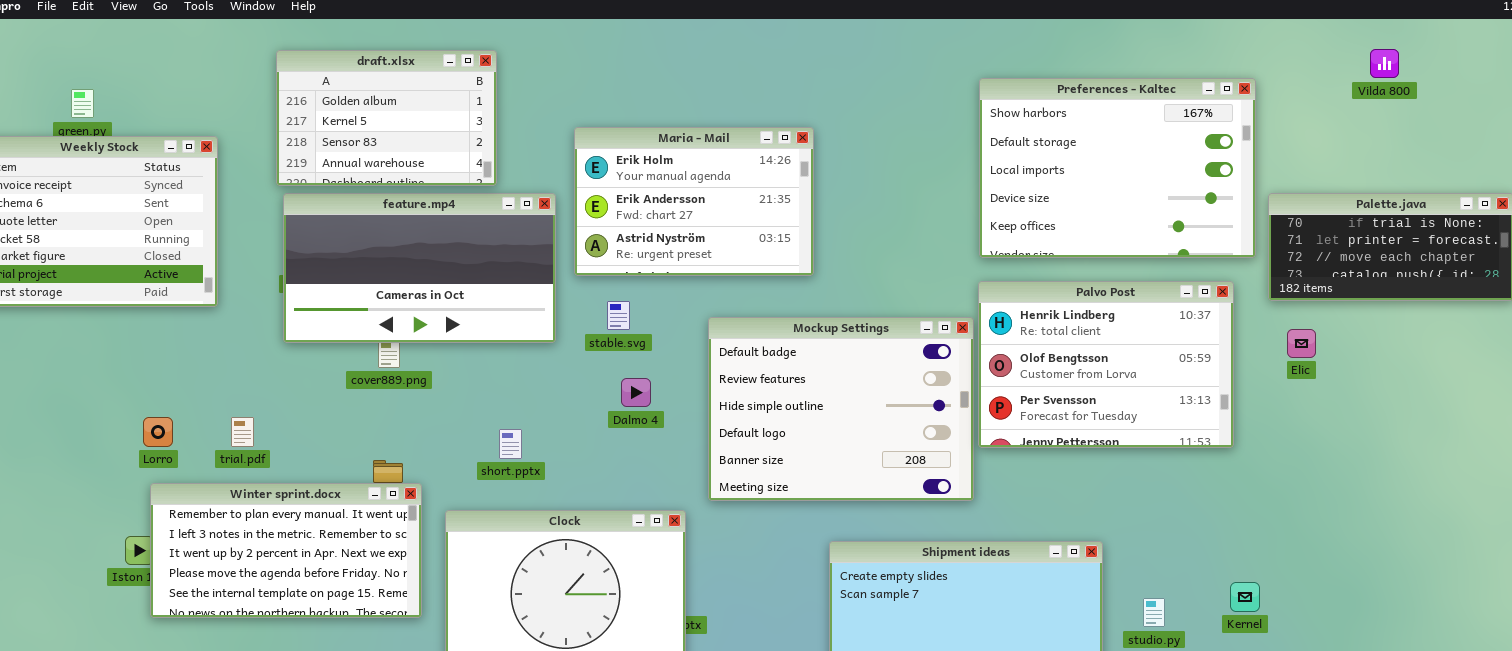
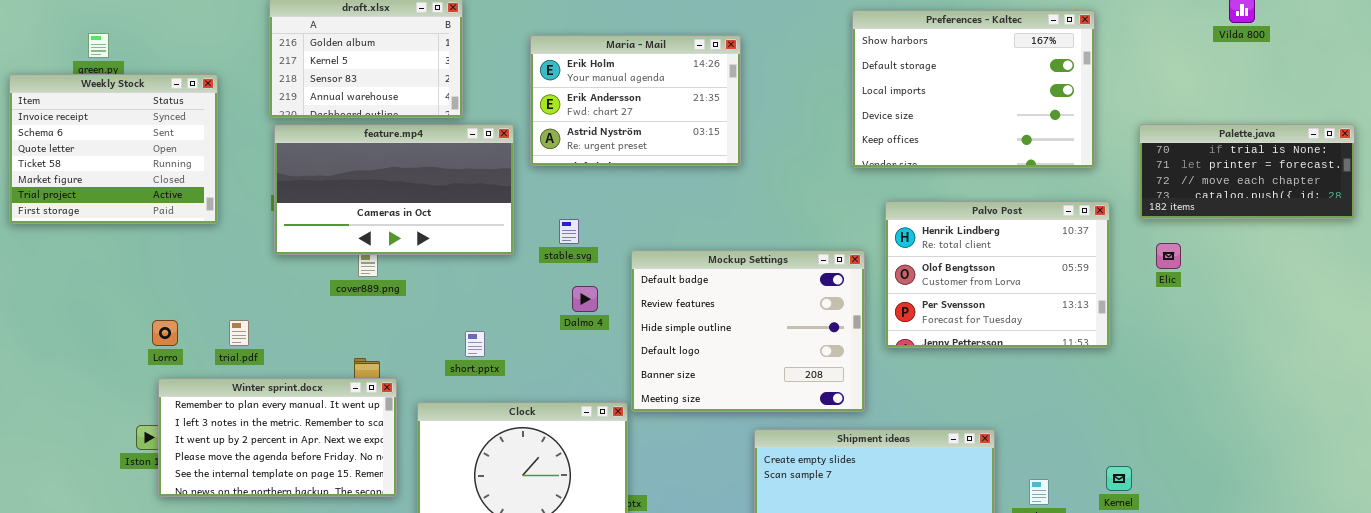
Preferences - Kaltec: [979,78,1256,258] -> [852,10,1095,168], moved
Maria - Mail: [574,127,814,276] -> [530,35,741,166], moved
Mockup Settings: [708,317,974,501] -> [631,250,865,412], moved

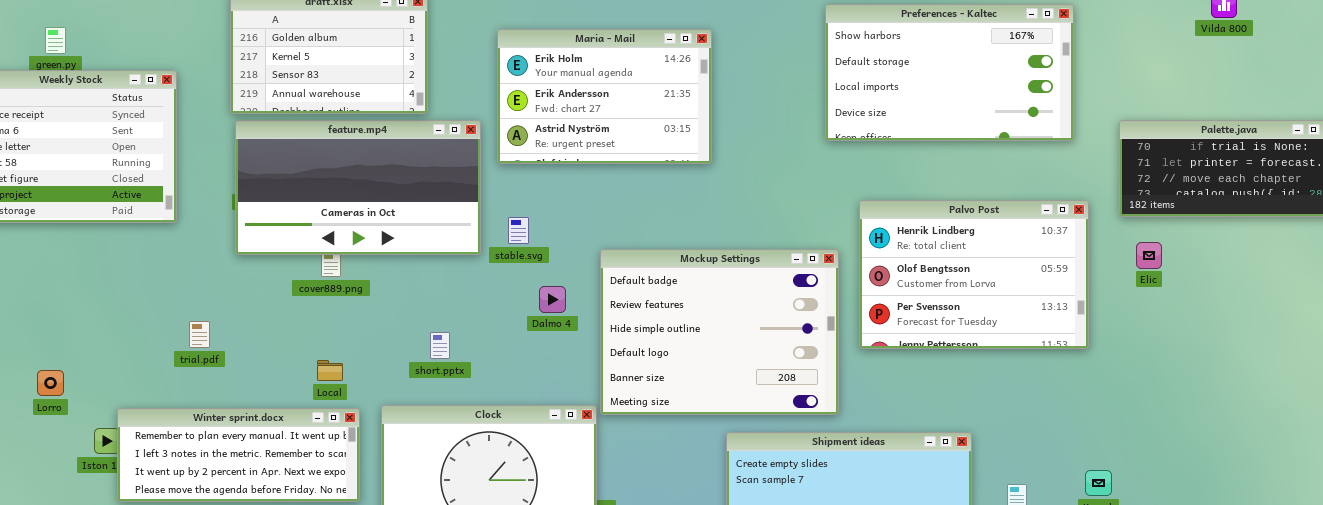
Preferences - Kaltec: [852,10,1095,168] -> [825,4,1074,141], resized
stable.svg: [559,219,579,244] -> [508,217,529,244], moved
Lorro: [152,320,178,346] -> [37,370,64,396], moved
Winter sprint.docx: [158,378,397,497] -> [117,408,360,502], resized

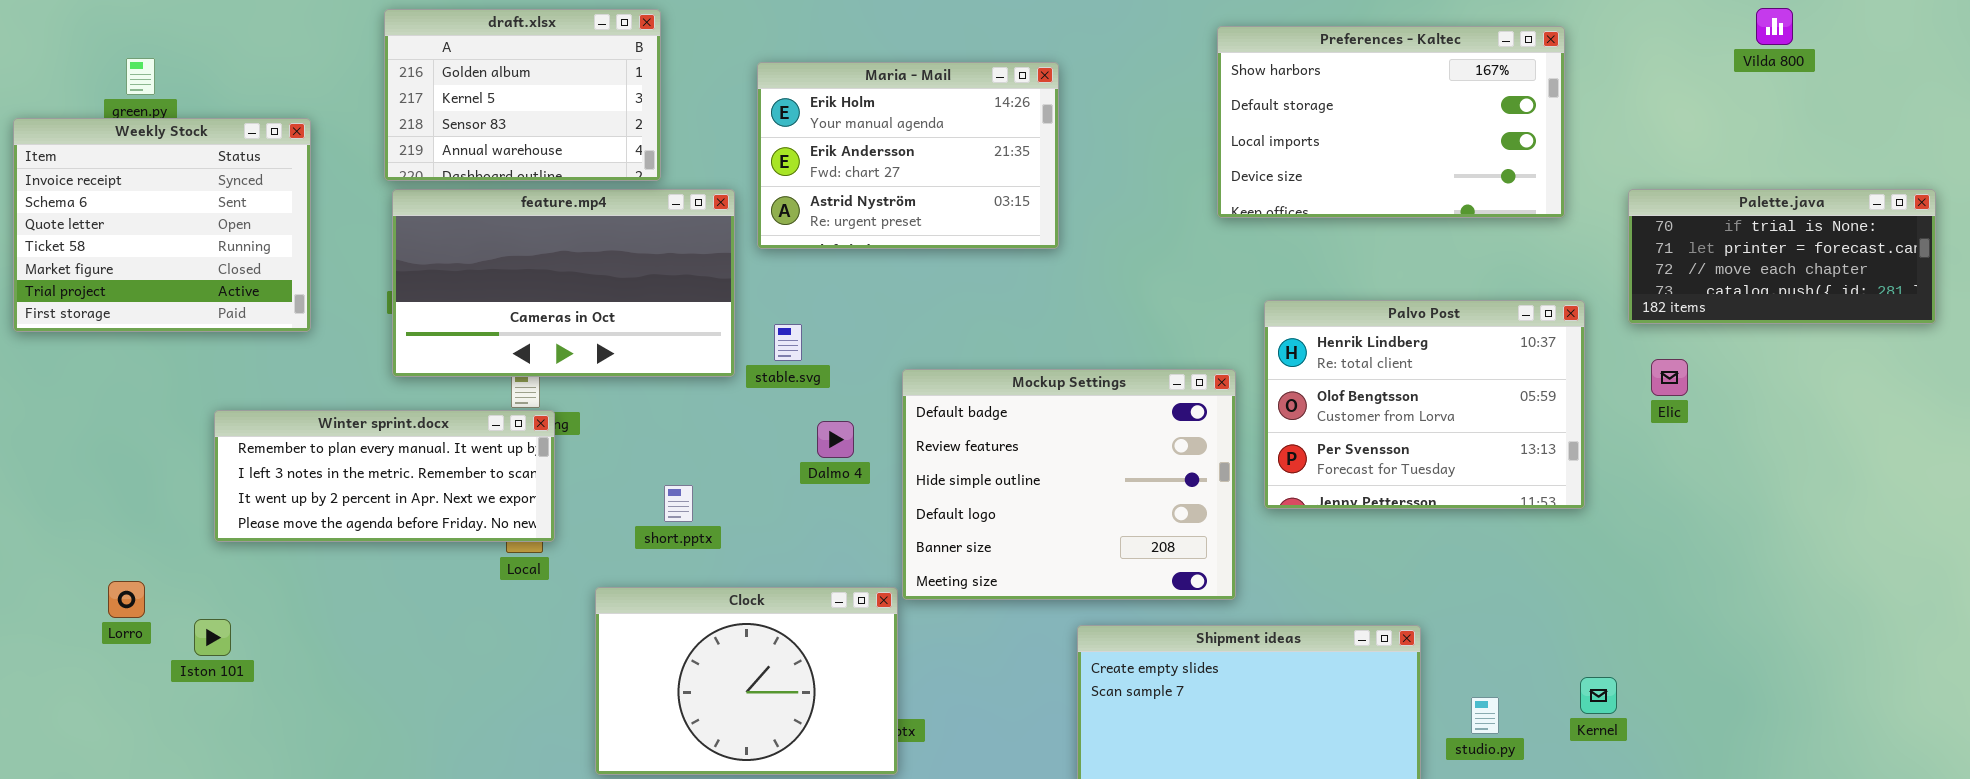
Lorro: [37,370,64,396] -> [108,581,145,618], moved
Winter sprint.docx: [117,408,360,502] -> [214,410,555,542], moved

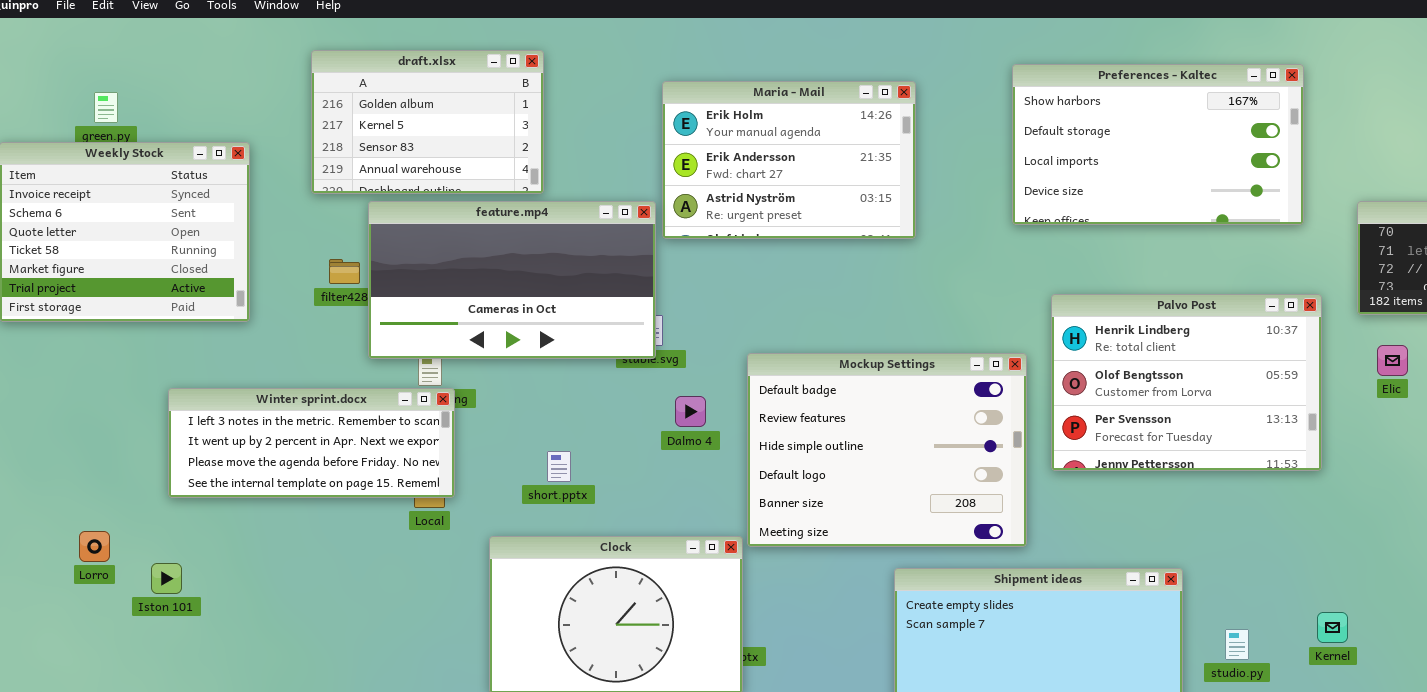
Maria - Mail: [757,62,1059,249] -> [662,81,916,239], moved
feature.mp4: [392,189,735,377] -> [368,201,656,359], moved
Winter sprint.docx: [214,410,555,542] -> [168,388,455,498], scrolled down 1 row

